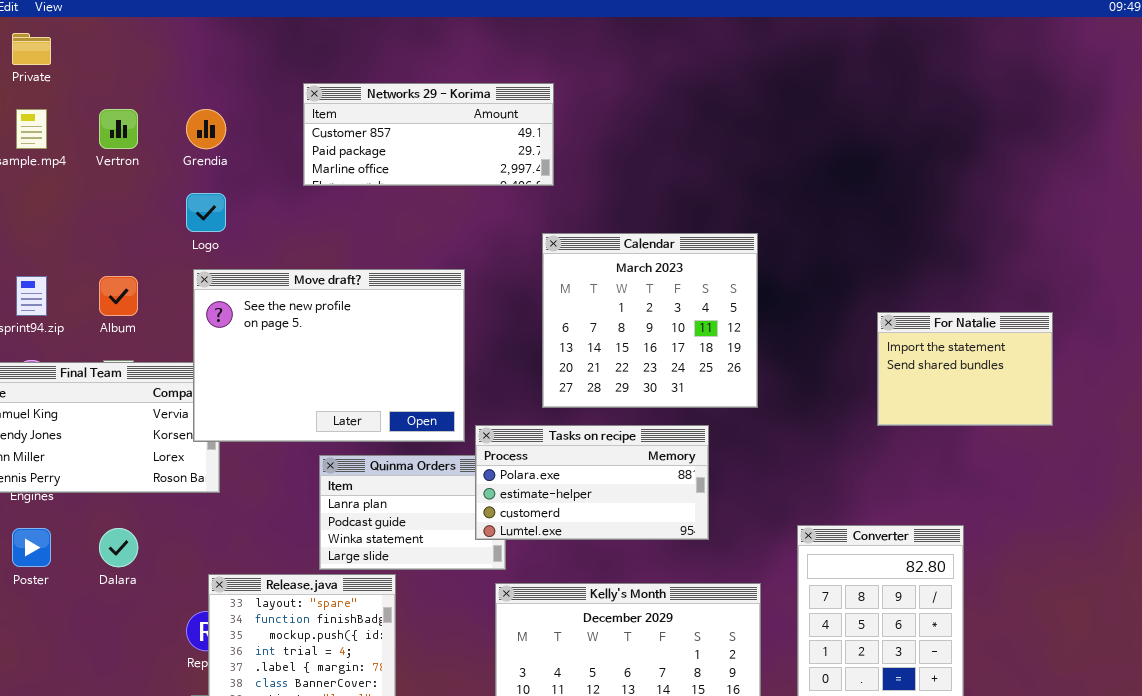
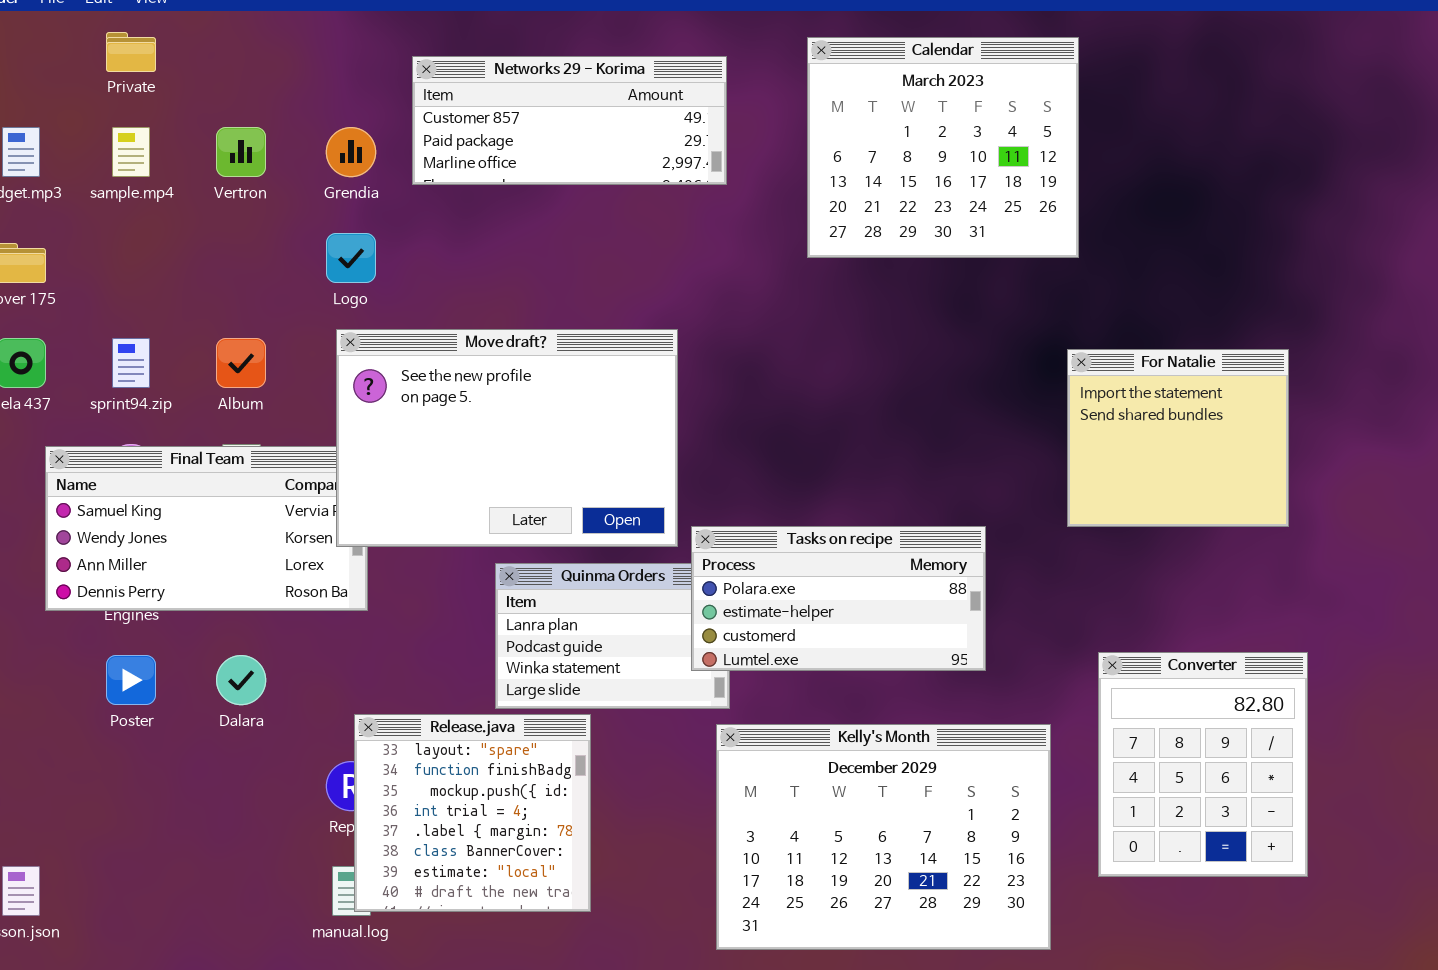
Networks 29 - Korima: [303,83,554,186] -> [412,56,727,185], moved
Calendar: [542,233,758,408] -> [807,37,1079,258], moved
For Natalie: [877,312,1053,426] -> [1067,349,1289,527], moved, resized

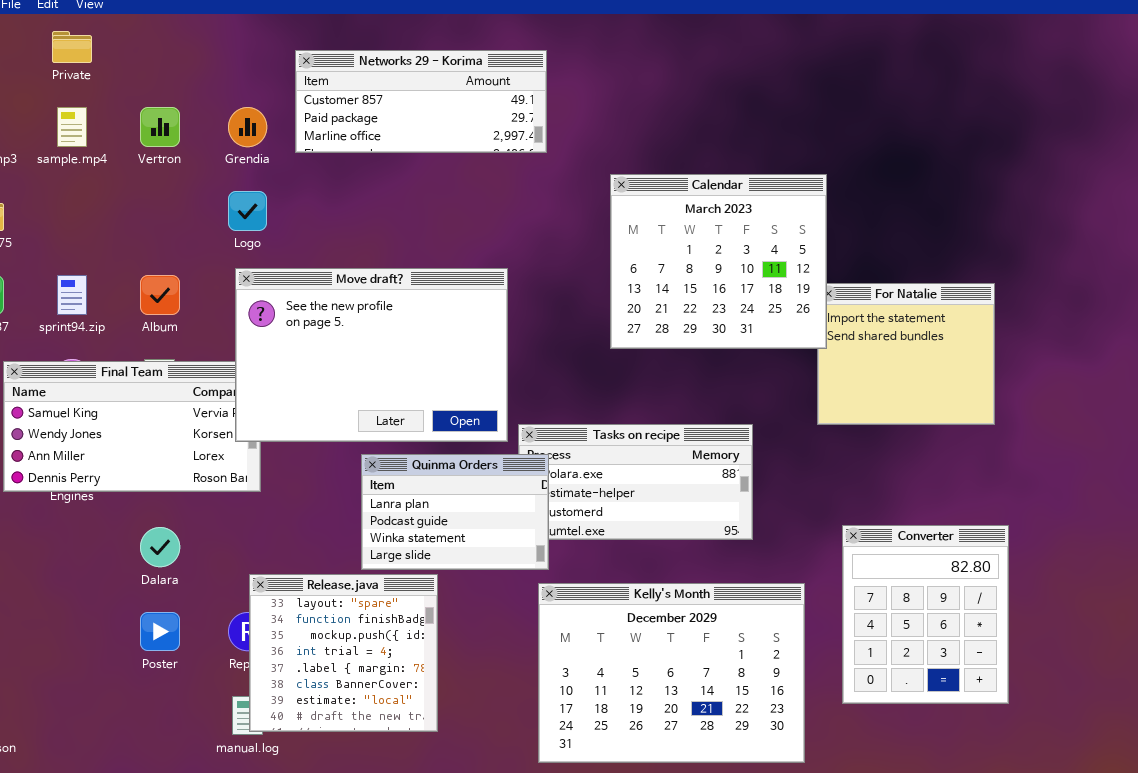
Calendar: [807,37,1079,258] -> [610,174,827,349], moved
Quinma Orders: [495,563,730,709] -> [361,454,549,570], raised
Poster: [106,655,156,705] -> [140,612,180,651], moved

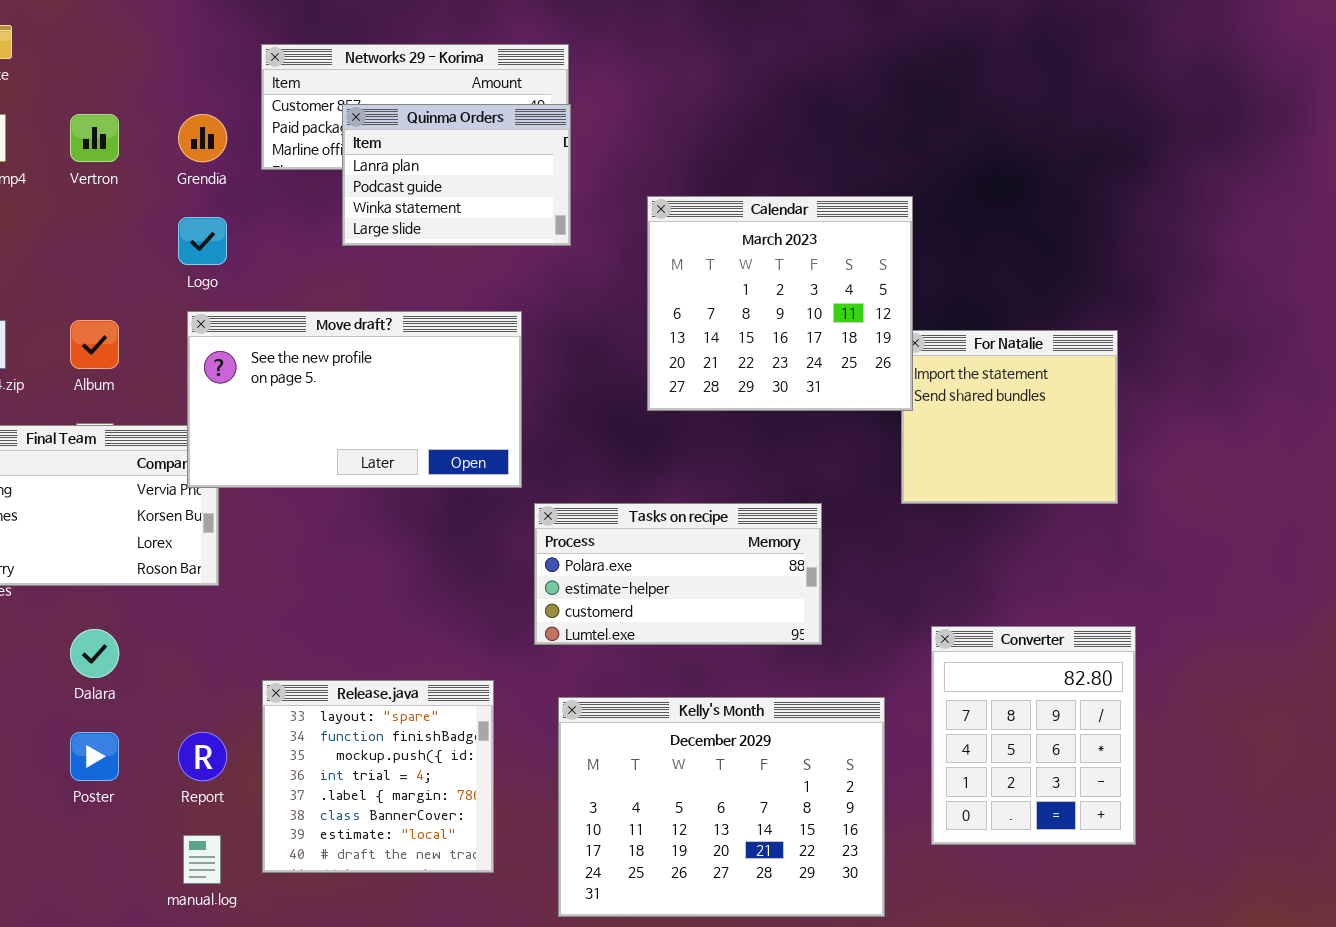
Move draft?: [235,268,508,442] -> [187,311,522,488], resized
Quinma Orders: [361,454,549,570] -> [342,104,571,246], moved
Release.java: [249,574,438,732] -> [262,680,494,873], moved

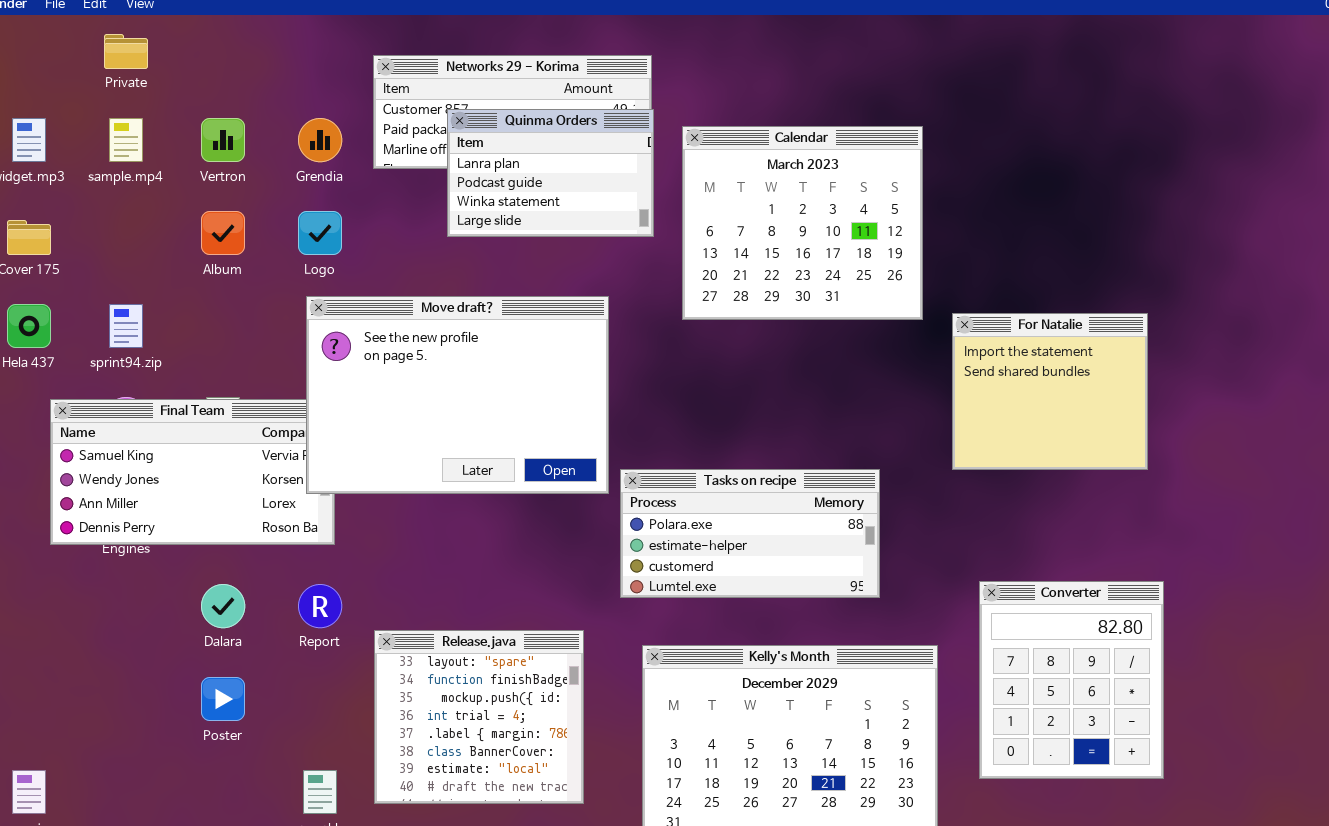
Calendar: [647,196,913,411] -> [682,126,923,320], moved
Move draft?: [187,311,522,488] -> [306,296,609,494], resized
Album: [70,320,119,369] -> [201,211,245,255], moved
Report: [178,732,227,781] -> [298,584,342,628], moved

